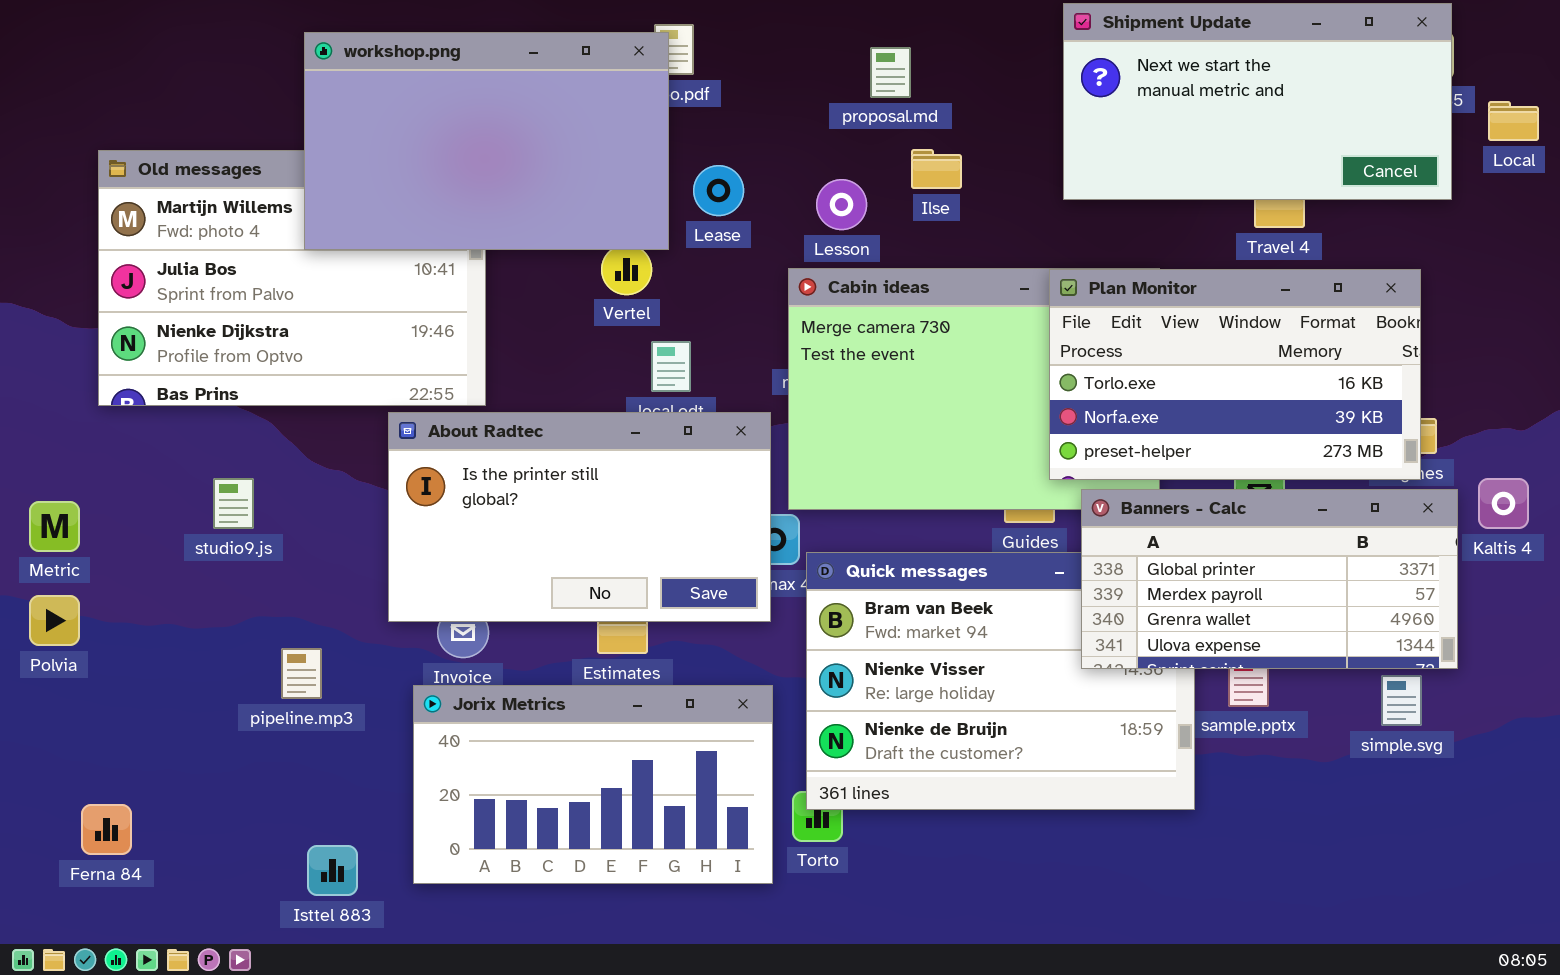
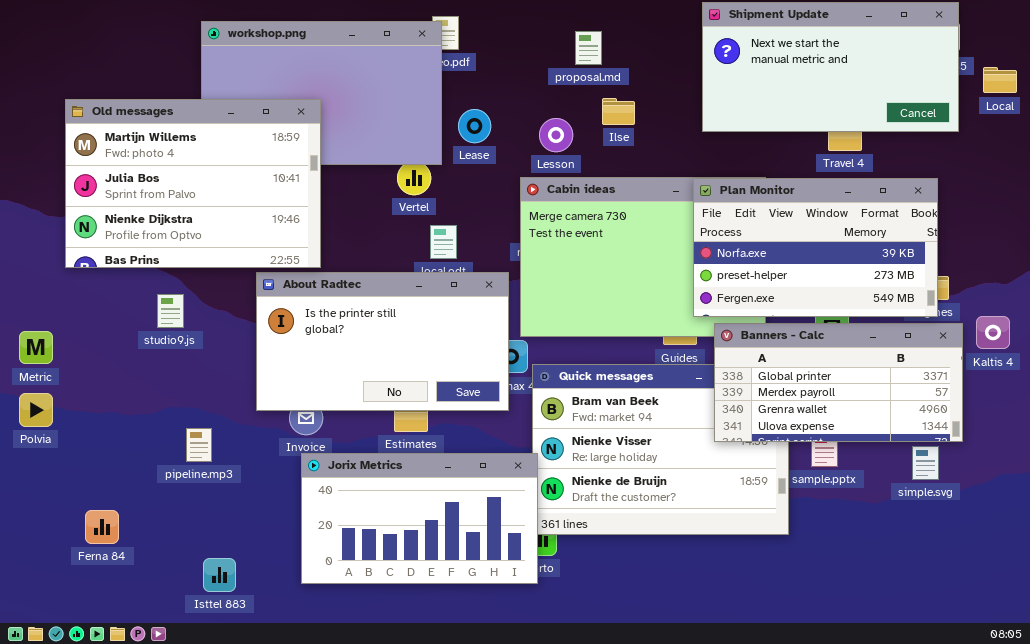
Old messages: [98,150,486,406] -> [65,99,321,268], raised
Plan Monitor: [1049,269,1421,480] -> [693,178,938,317], scrolled down 1 row
studio9.js: [213,478,254,529] -> [157,294,184,328], moved
Jorix Metrics: [413,685,773,884] -> [301,453,538,584], moved
Ferna 84: [81,804,132,855] -> [85,510,119,544], moved

